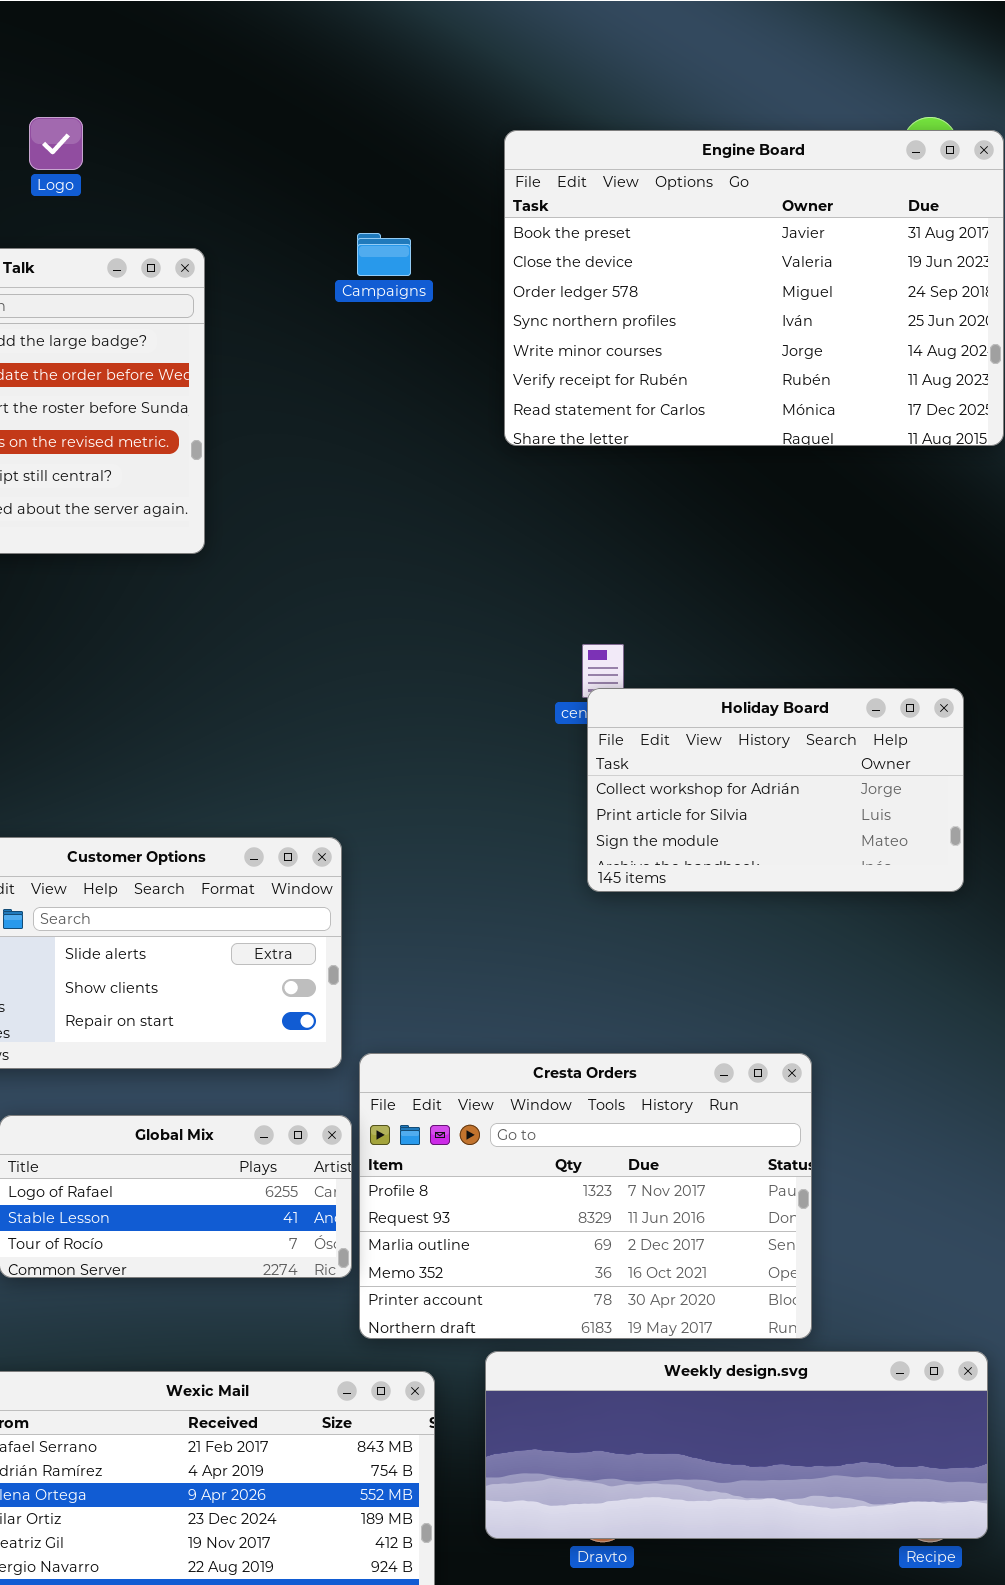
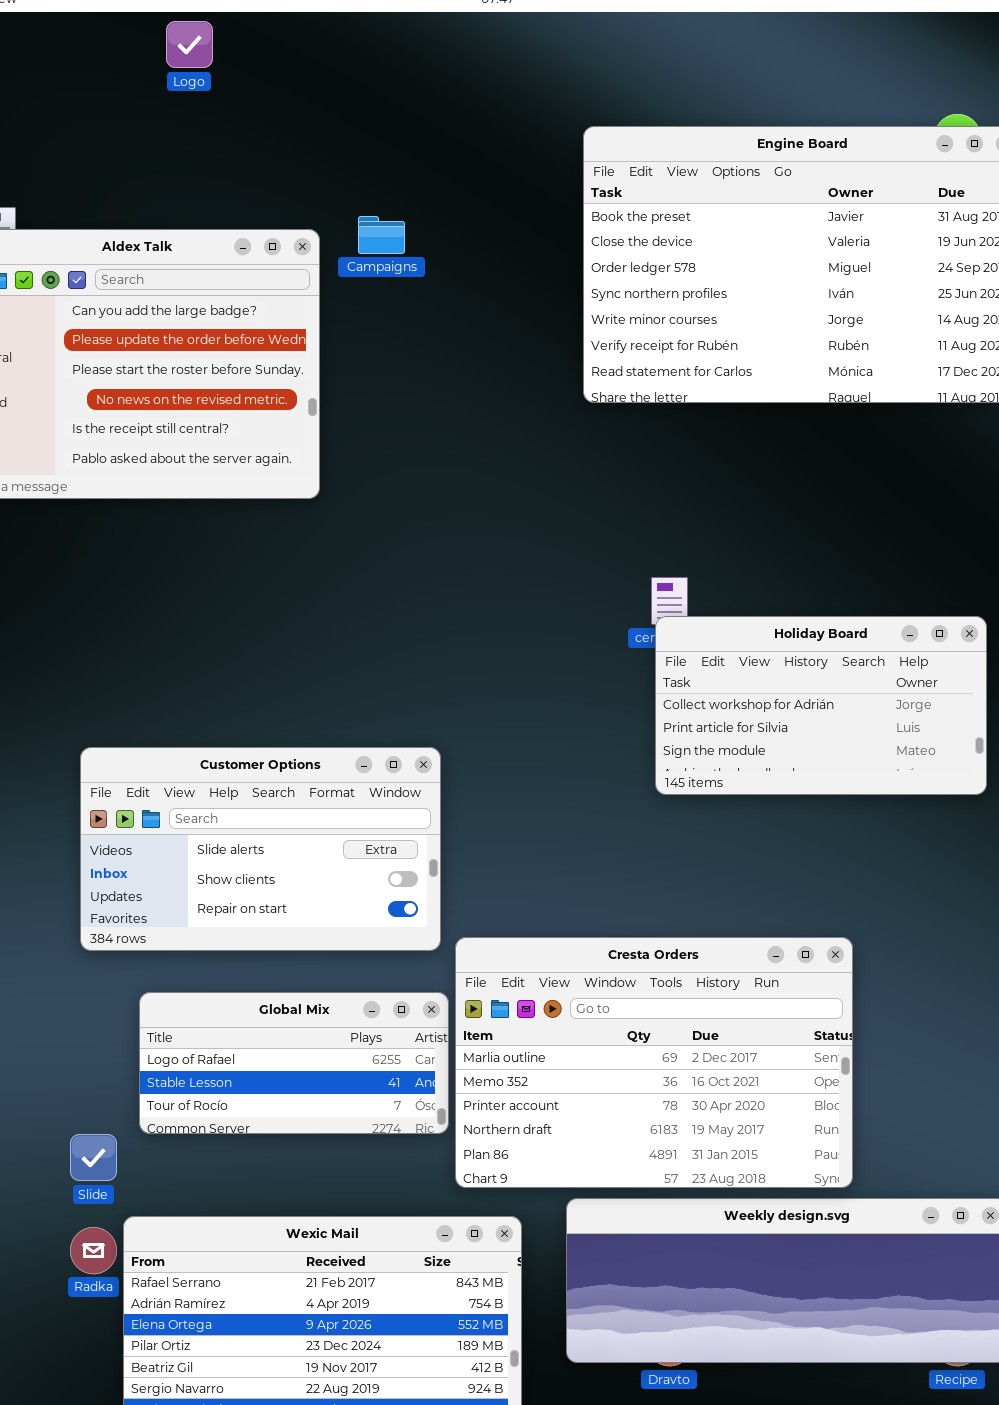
Logo: [29,117,83,170] -> [166,21,213,68], moved
Campaigns: [357,233,411,276] -> [358,216,405,254], moved
Cresta Orders: [359,1053,812,1339] -> [455,937,853,1188], scrolled down 2 rows

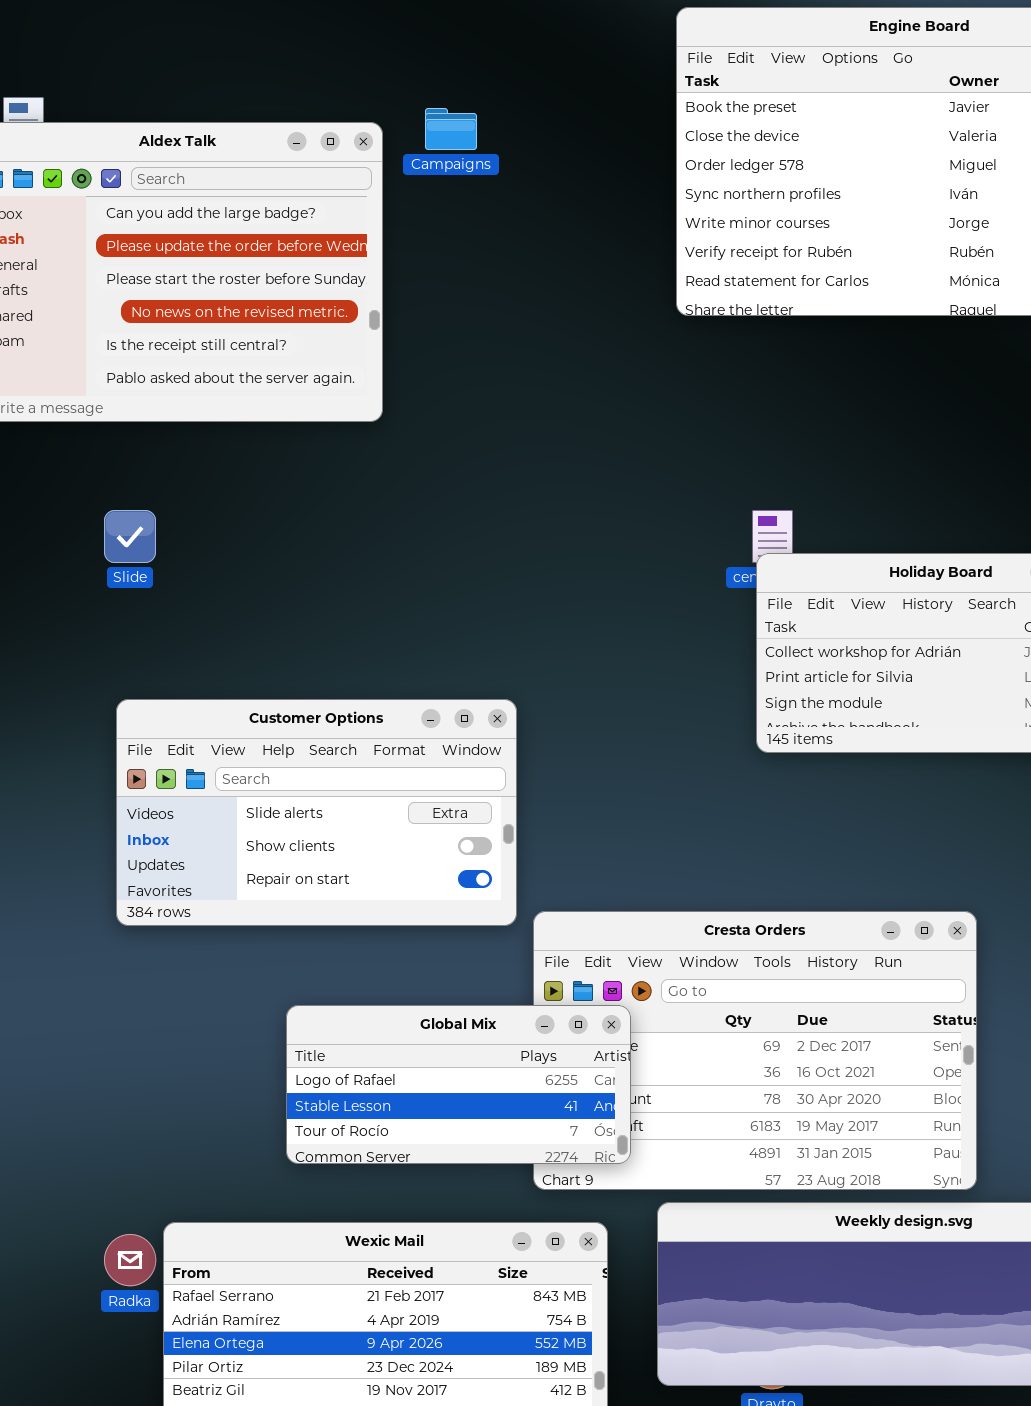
Global Mix: [139,992,449,1134] -> [286,1005,631,1164], moved
Slide: [70,1134,117,1181] -> [104,510,156,563], moved

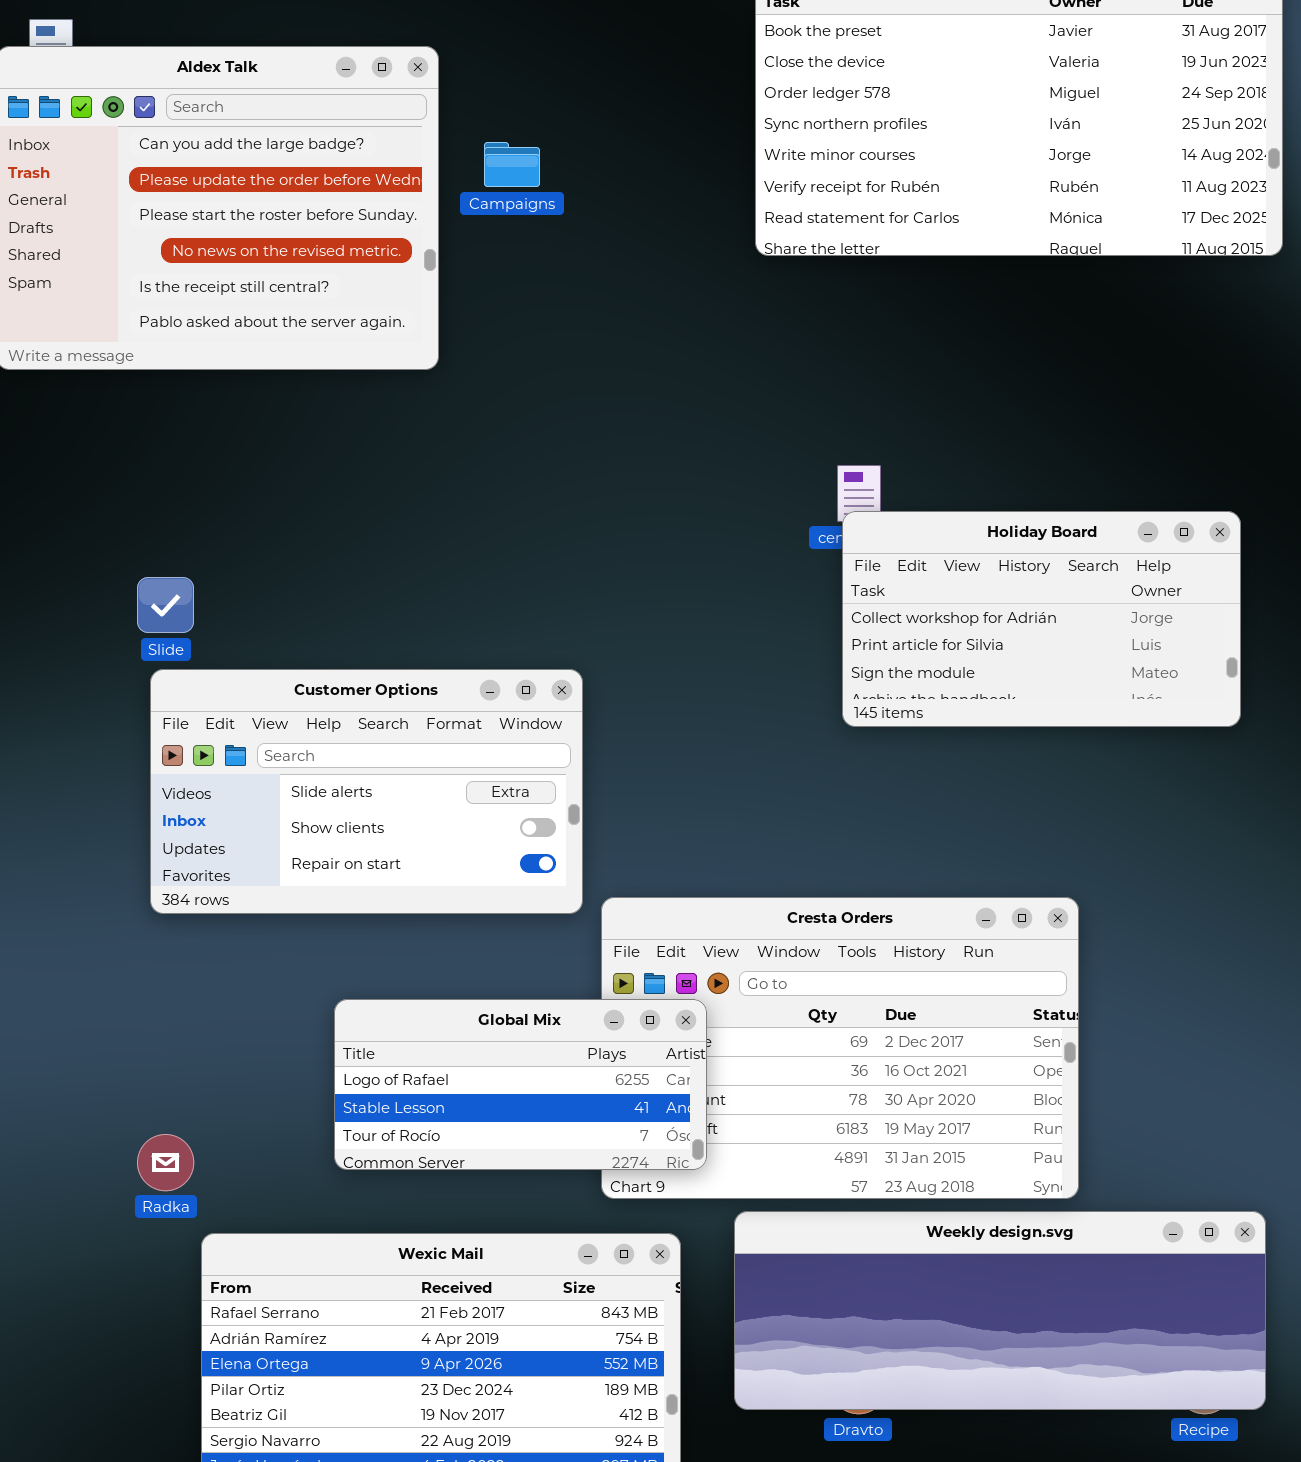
Campaigns: [425,108,477,150] -> [484,142,540,187], moved
Slide: [104,510,156,563] -> [137,577,194,633], moved
Radka: [104,1234,156,1286] -> [137,1134,194,1191], moved

